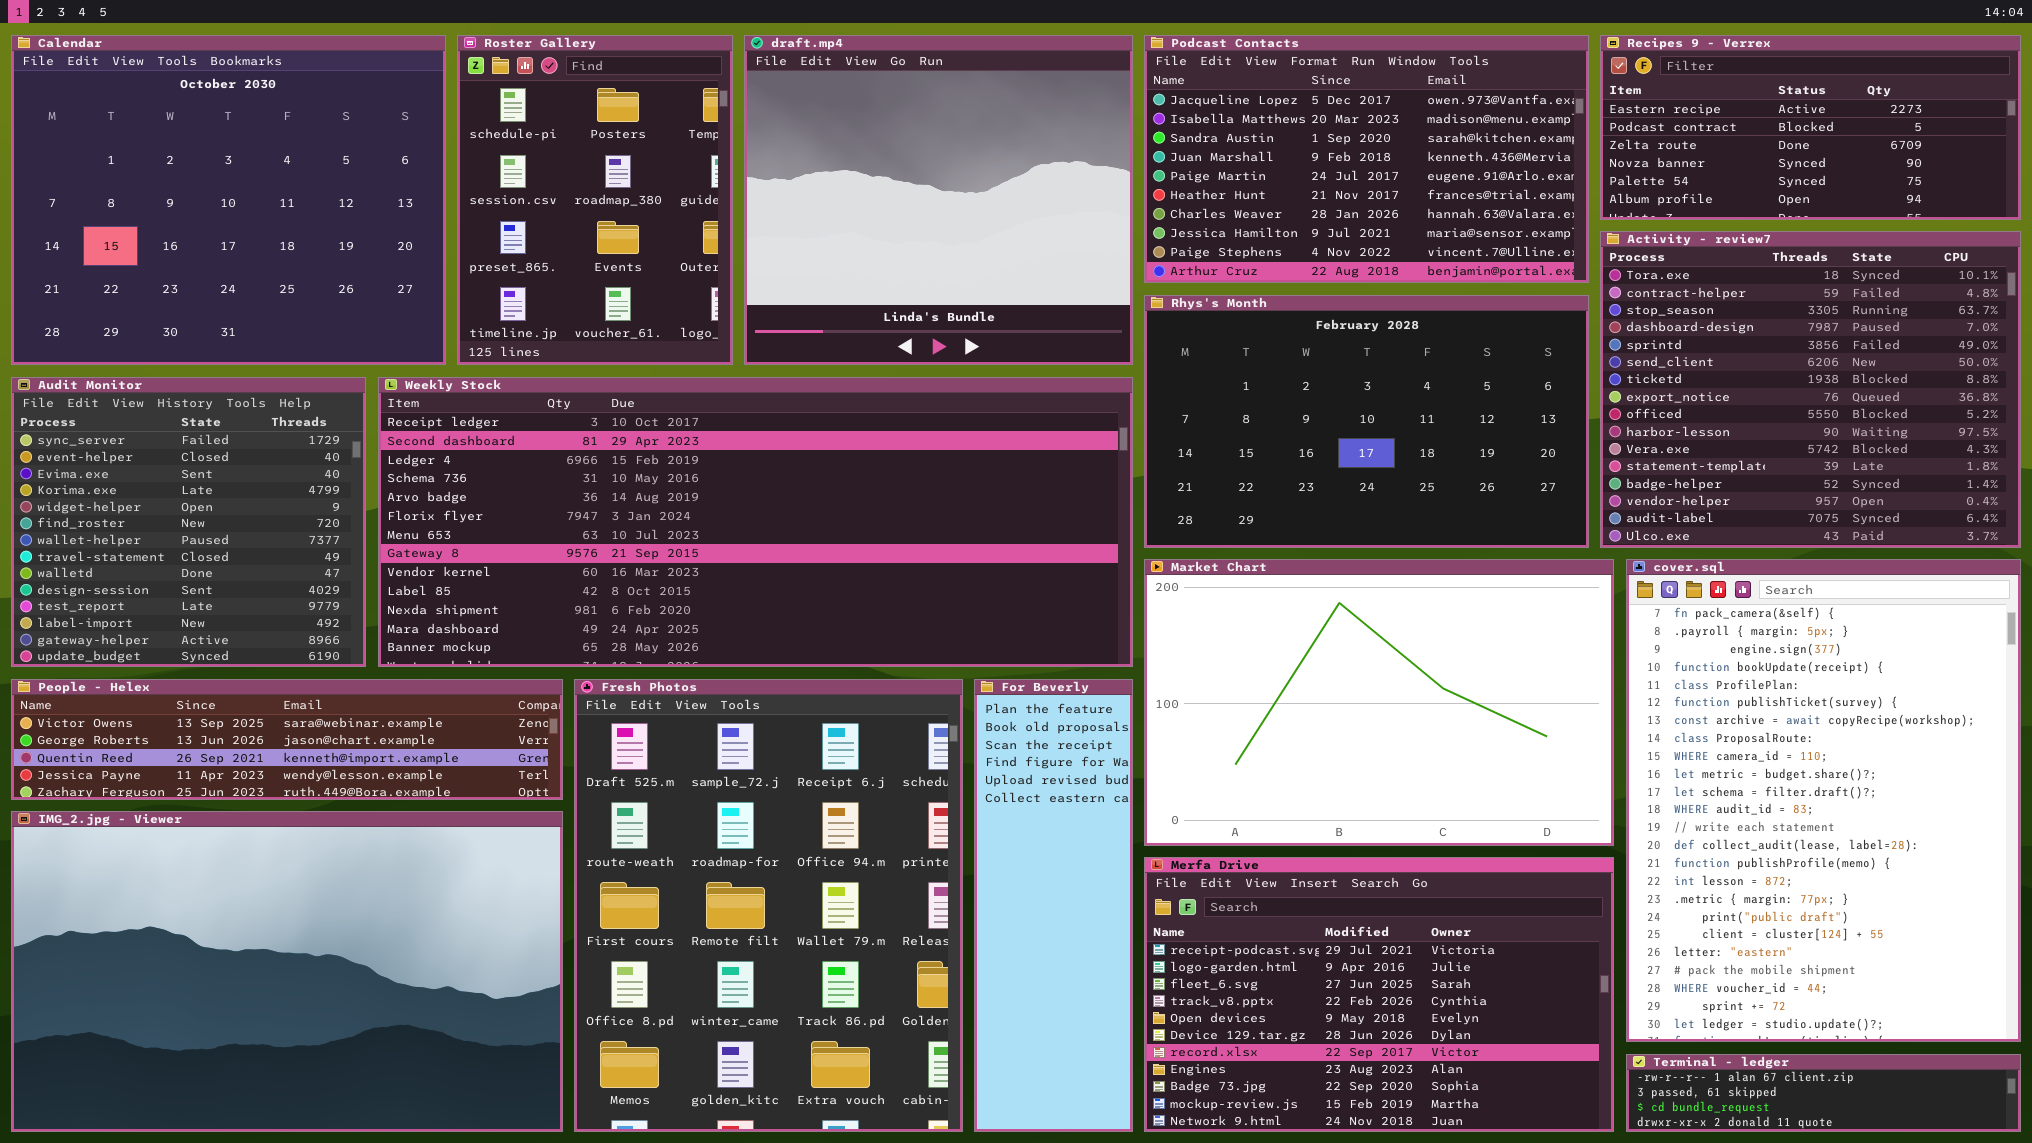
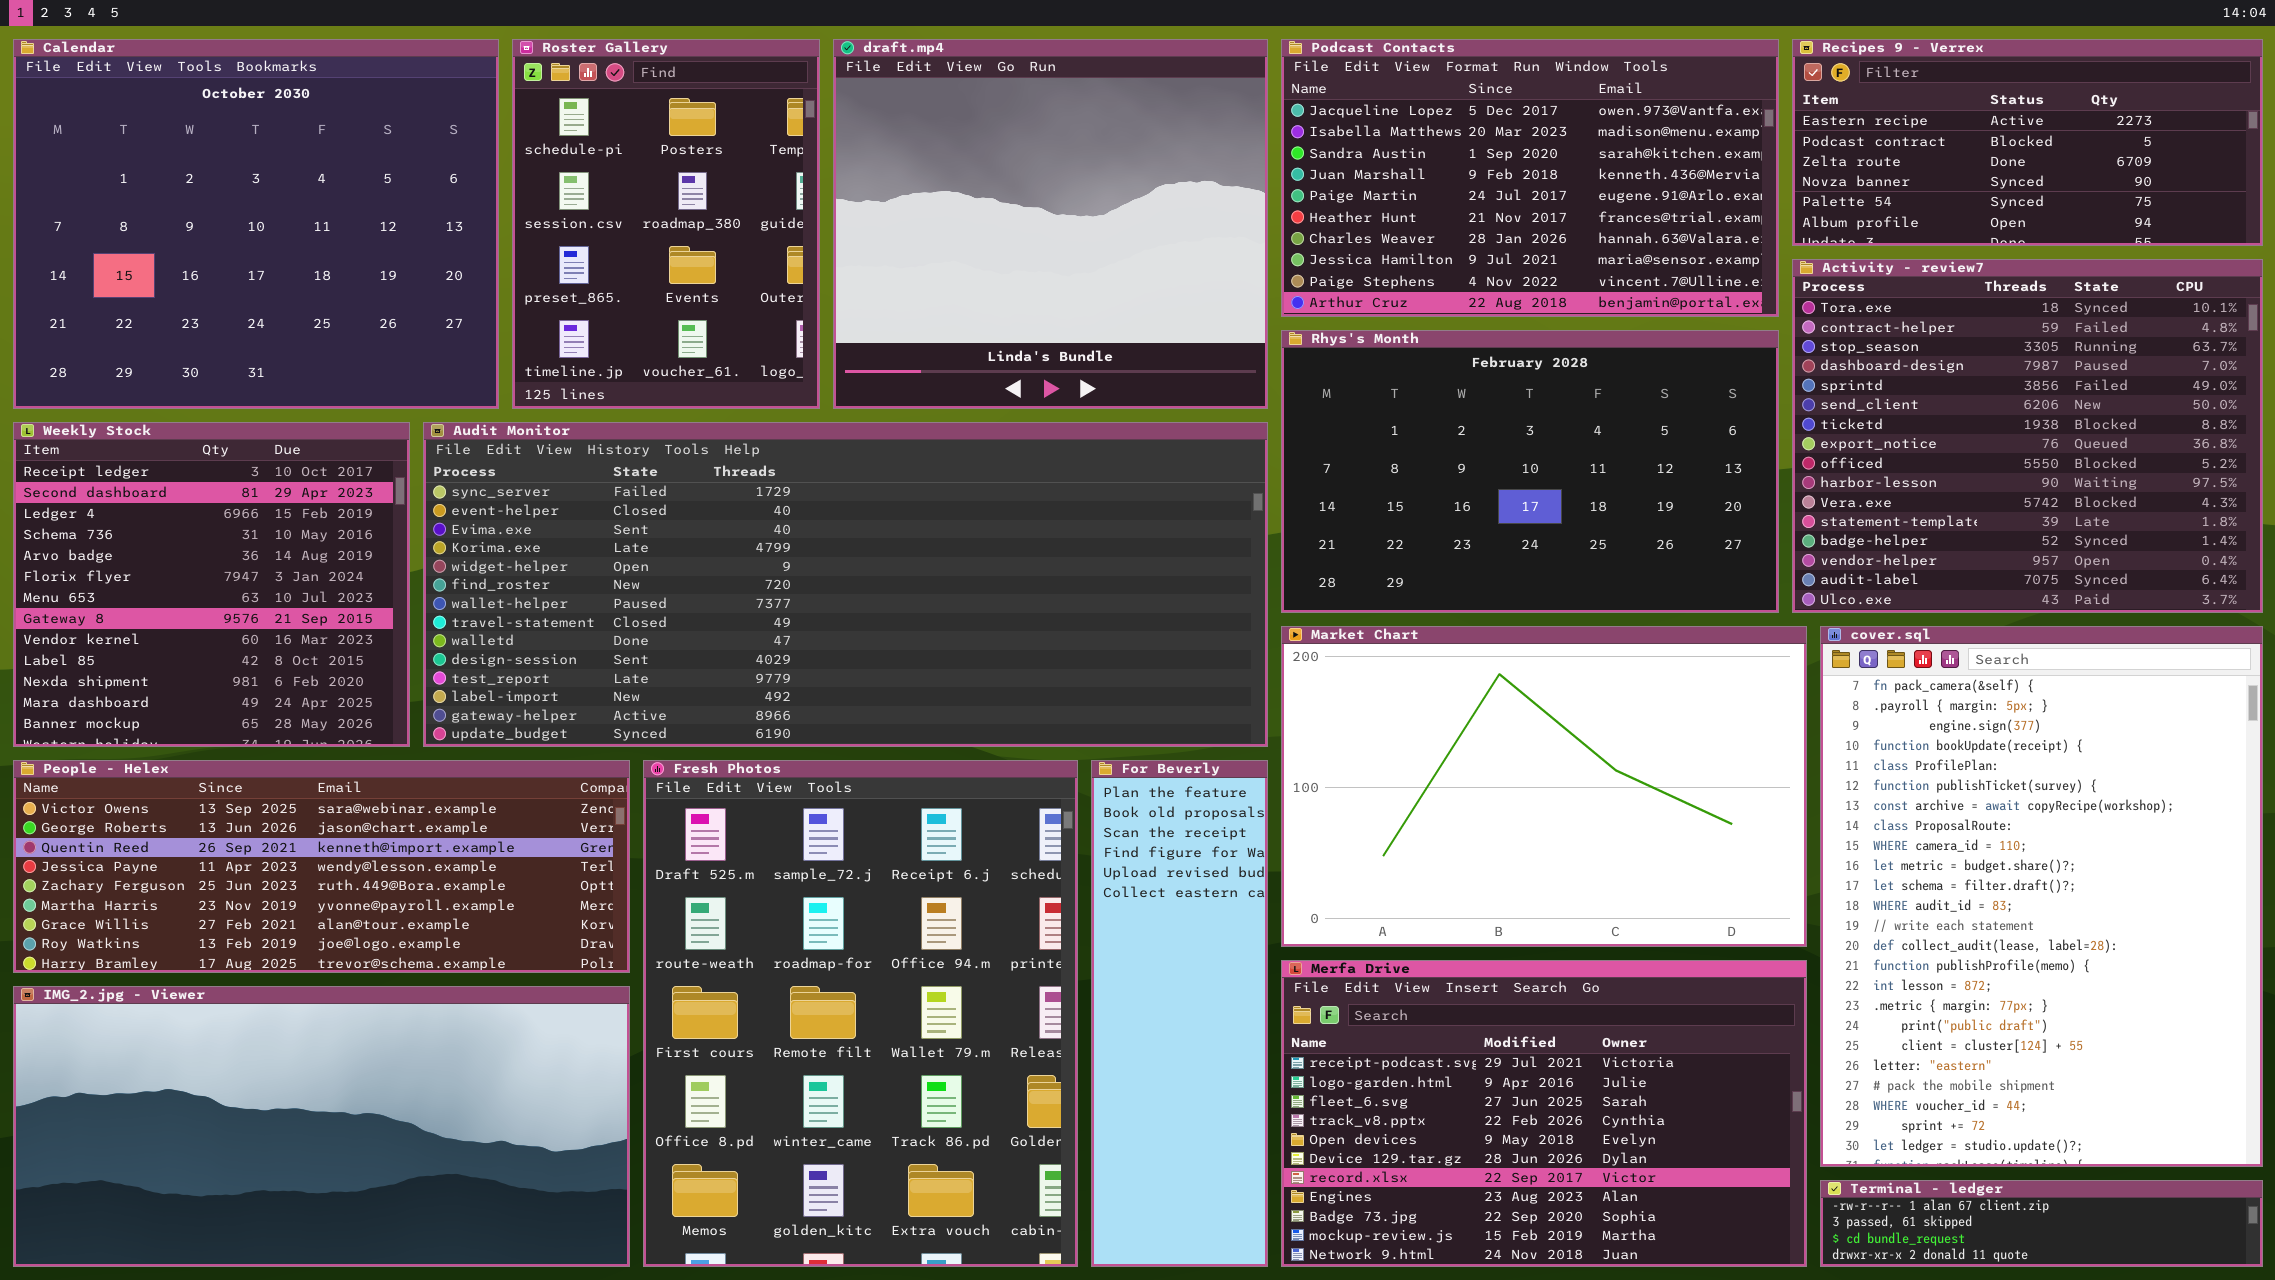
Audit Monitor: [11,377,366,667] -> [423,422,1268,747], moved, resized
Weekly Stock: [378,377,1133,667] -> [13,422,410,747], moved, resized
People - Helex: [11,679,563,800] -> [13,760,630,973], resized
IMG_2.jpg - Viewer: [11,811,563,1132] -> [13,986,630,1267], resized

